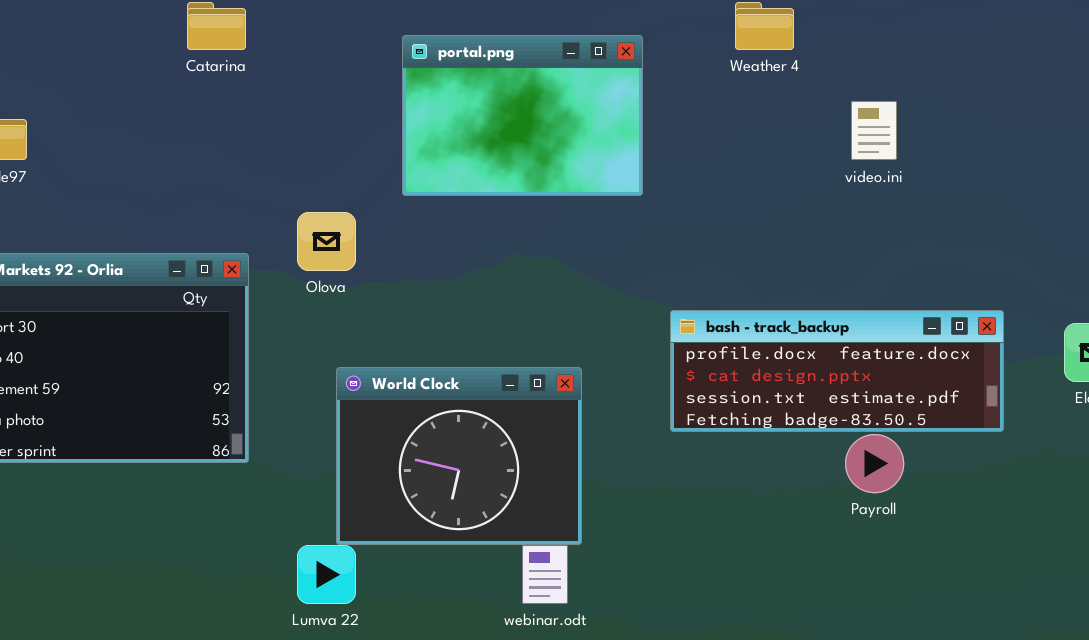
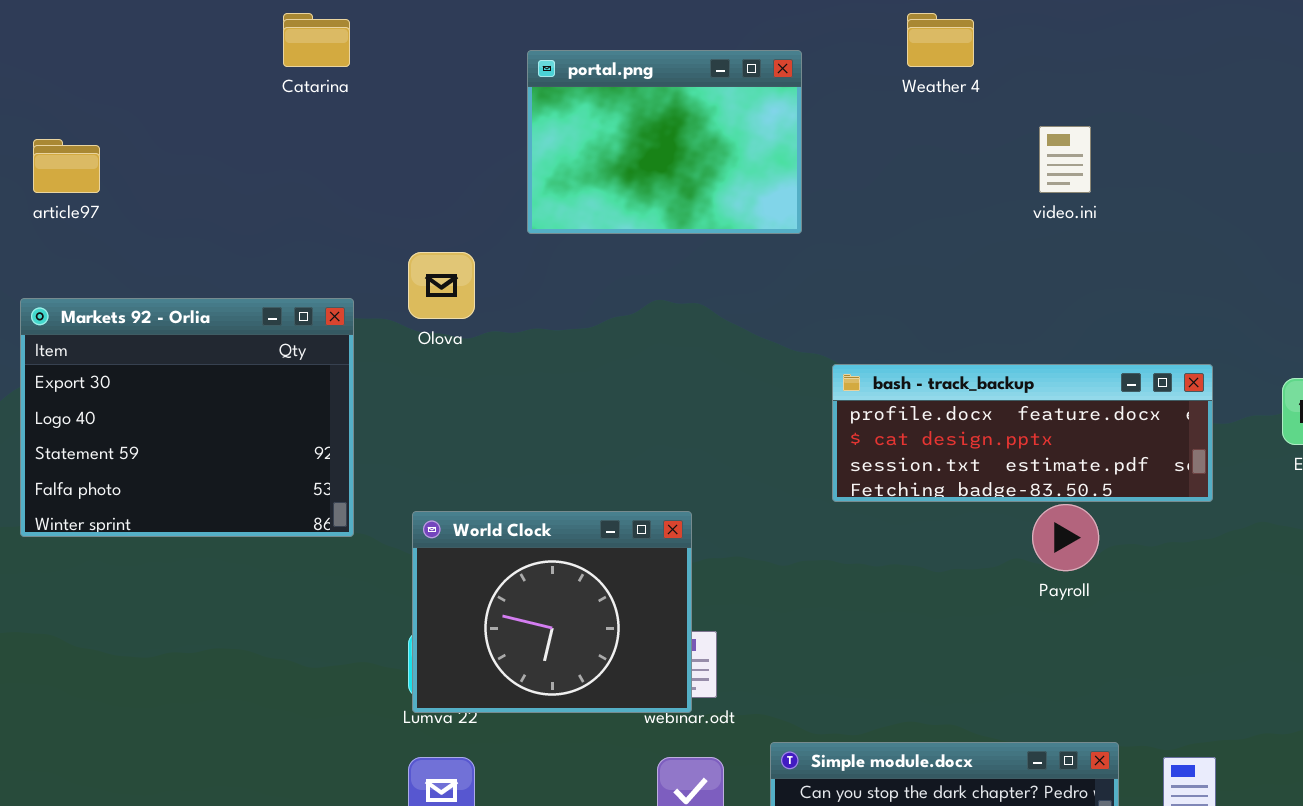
World Clock: [336,367,582,545] -> [412,511,692,713], moved

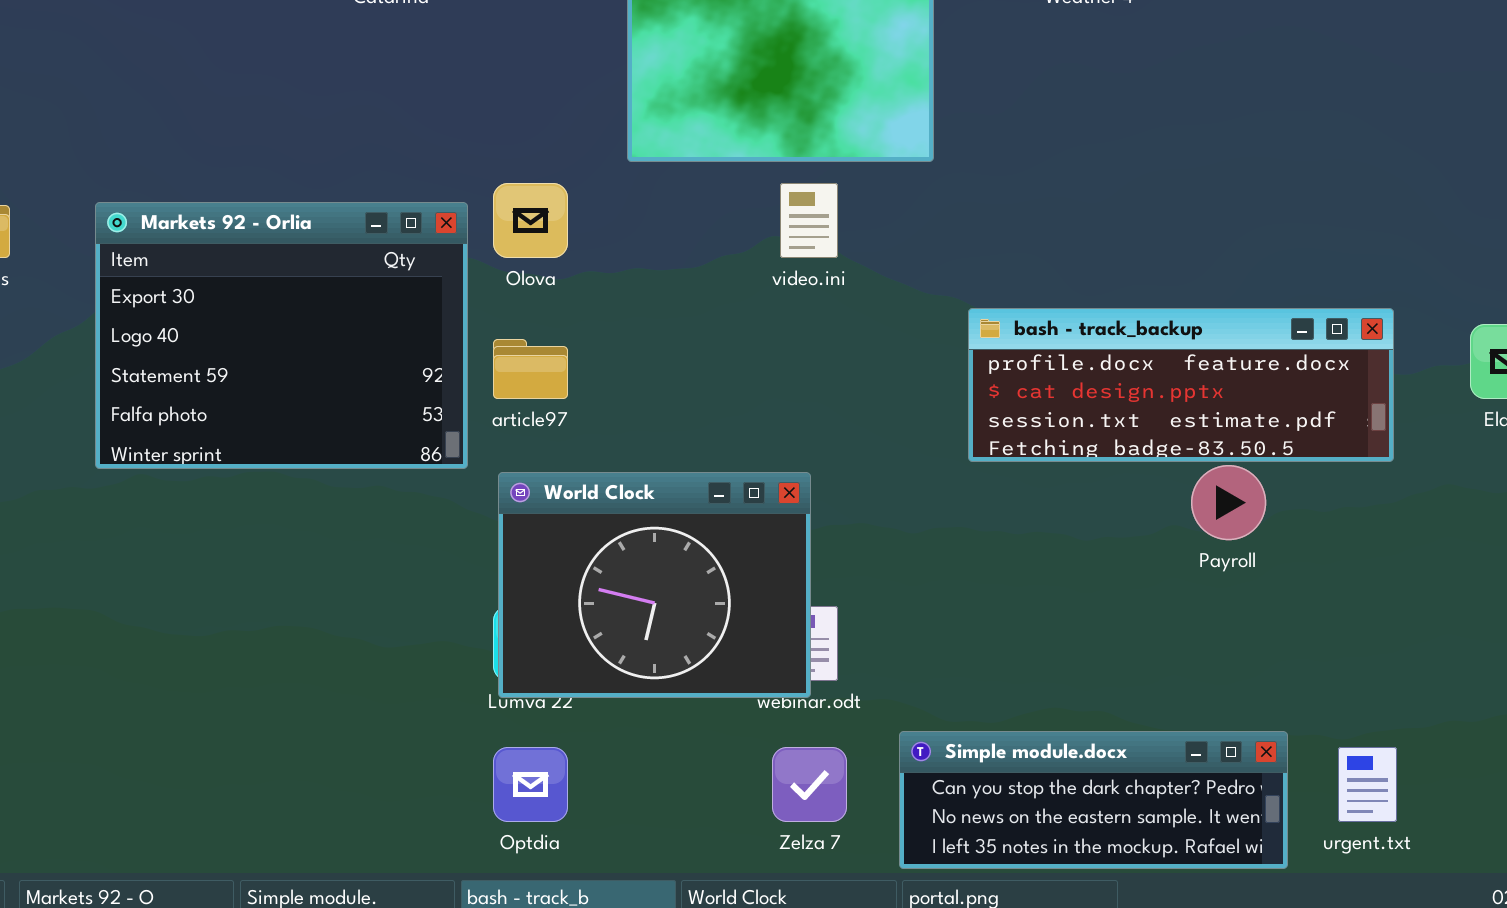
video.ini: [1039,126,1091,193] -> [780,183,838,258], moved
article97: [33,139,100,193] -> [493,339,568,399], moved
Markets 92 - Orlia: [20,298,354,537] -> [95,202,468,469], moved

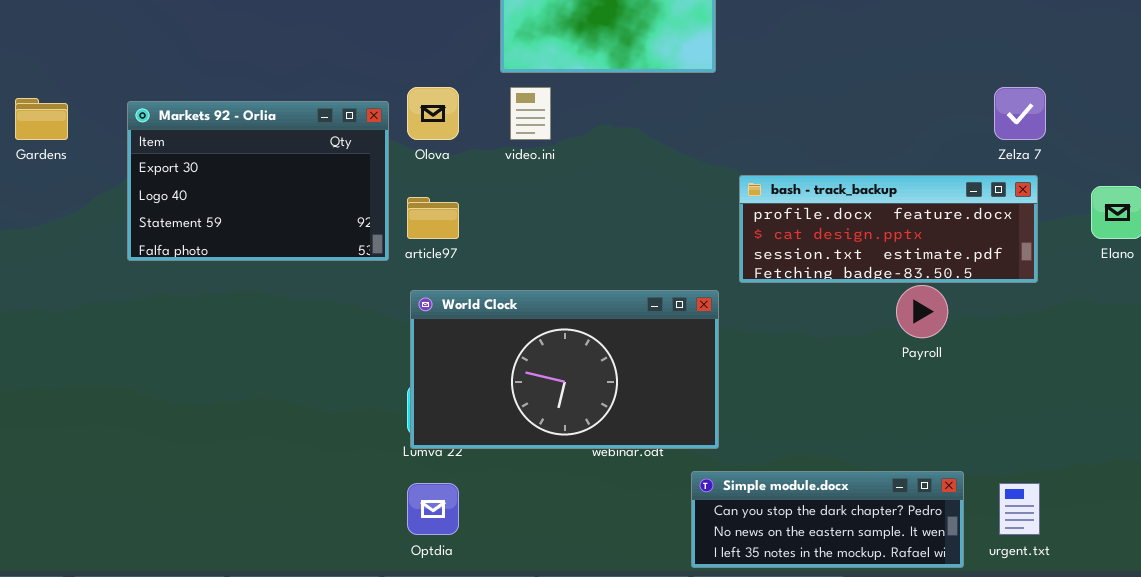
video.ini: [780,183,838,258] -> [510,87,551,140], moved
Markets 92 - Orlia: [95,202,468,469] -> [127,101,389,261], resized
World Clock: [498,472,811,698] -> [410,290,719,449], resized
Zelza 7: [772,747,847,822] -> [994,87,1046,140], moved

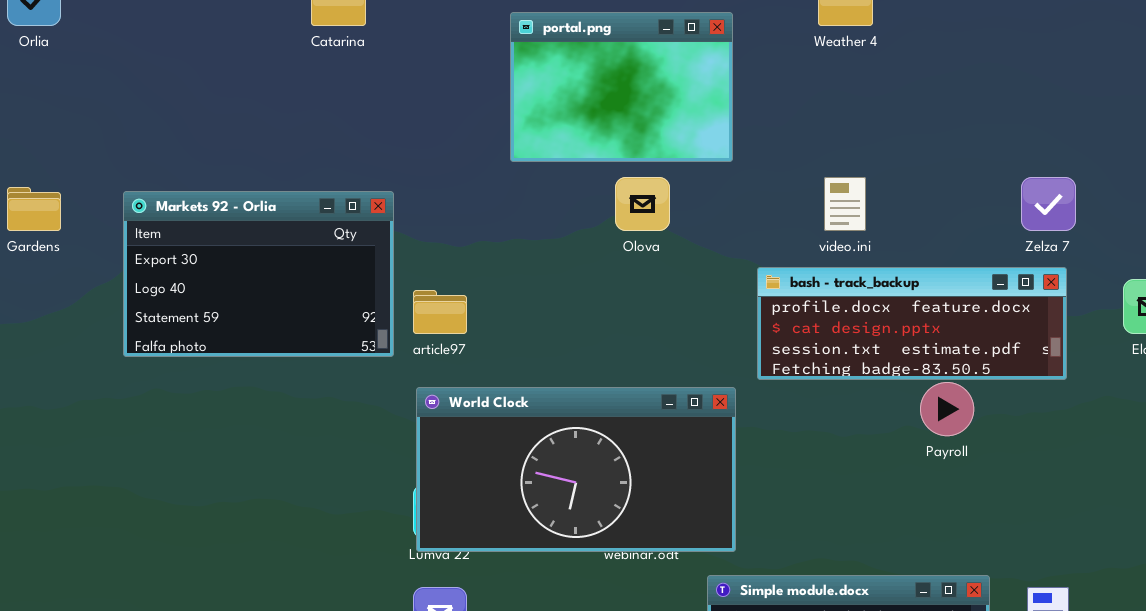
Olova: [407,87,459,140] -> [615,177,670,231], moved
video.ini: [510,87,551,140] -> [824,177,866,231], moved

